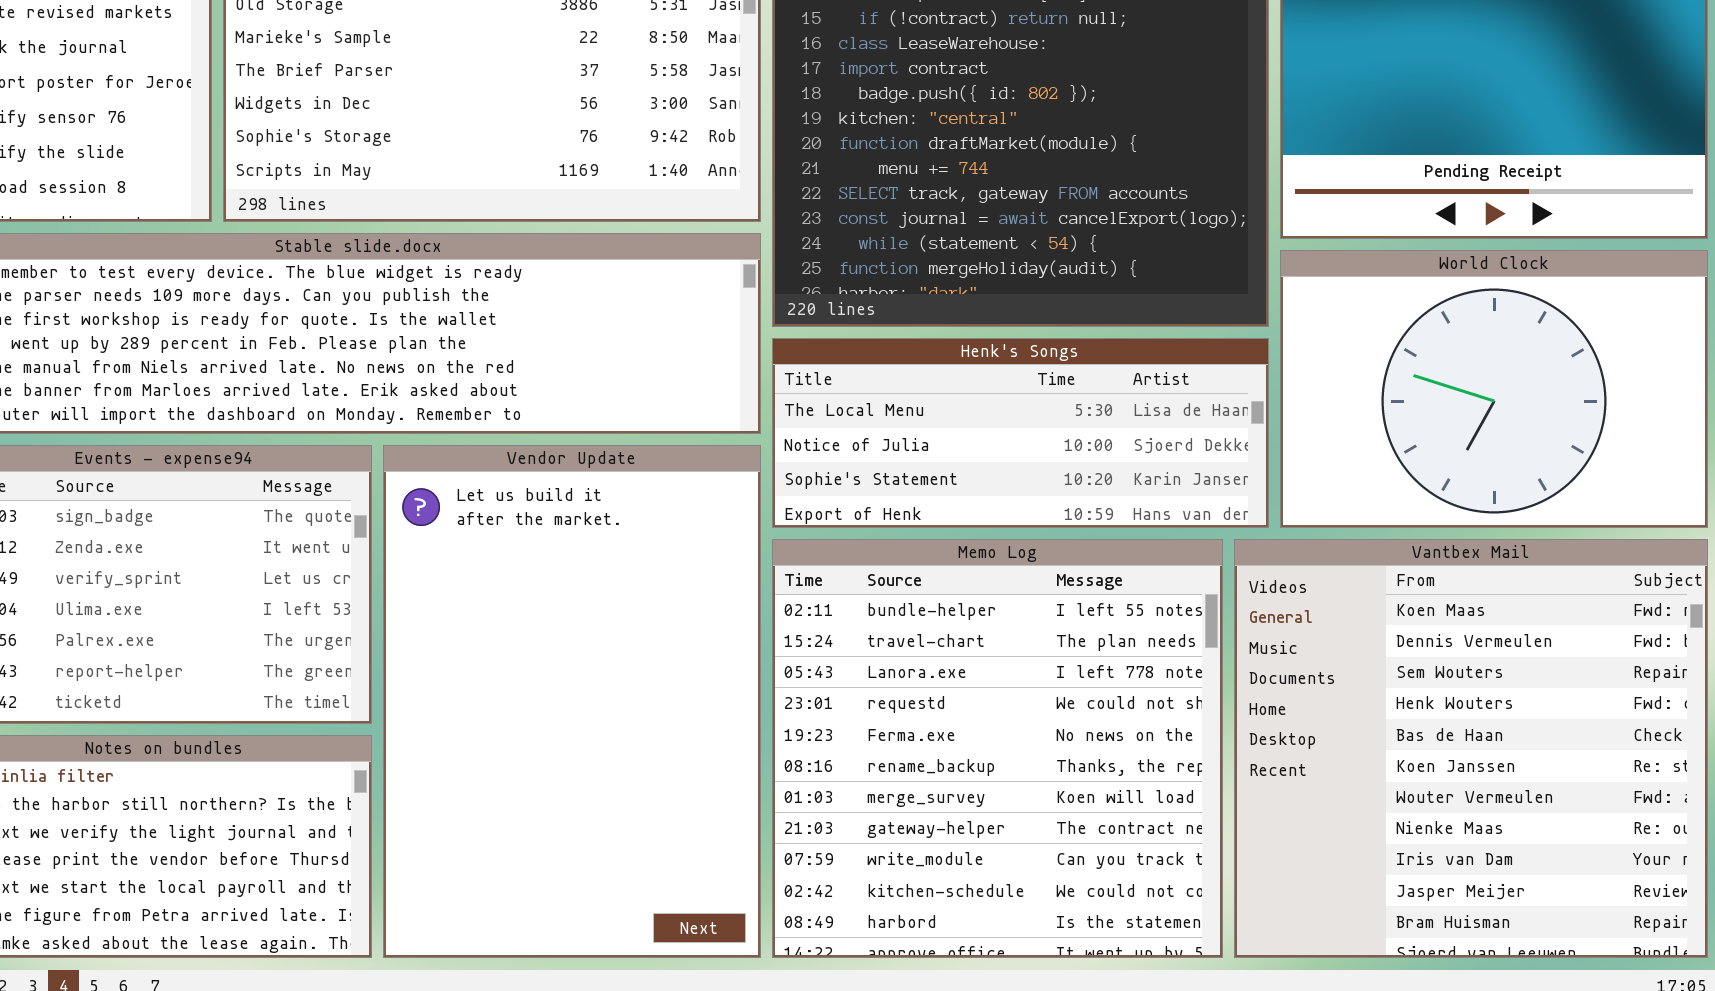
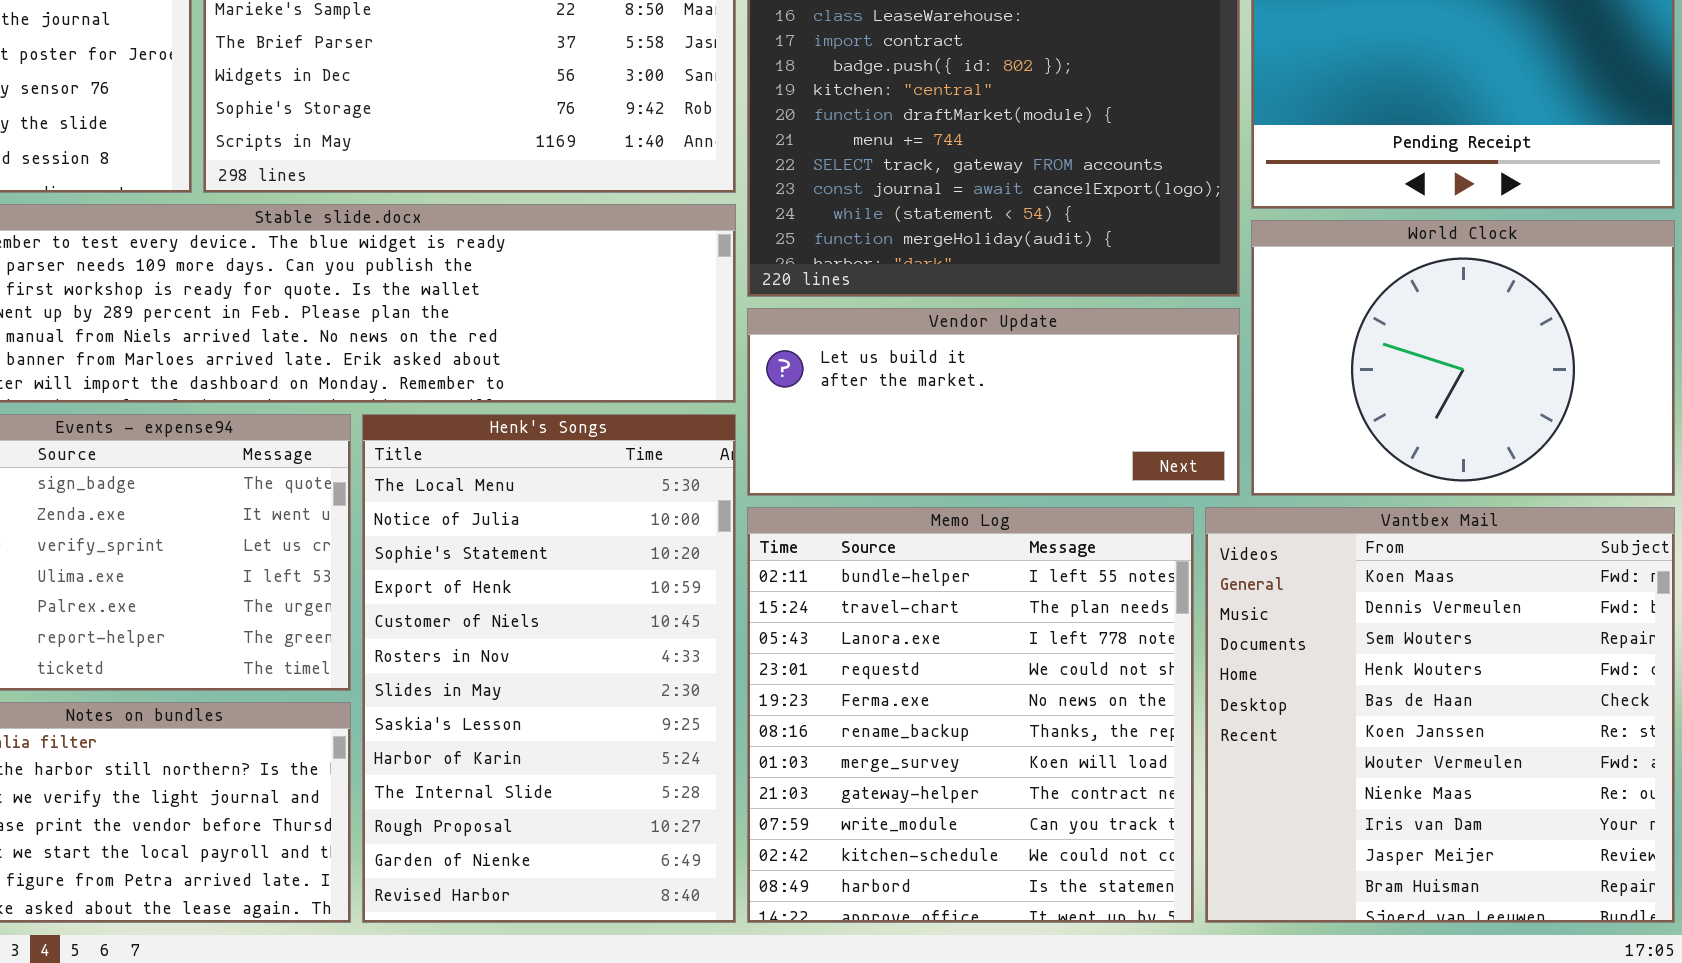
Henk's Songs: [772,338,1269,528] -> [362,414,736,923], moved, resized
Vendor Update: [383,445,761,958] -> [747,308,1240,496], moved, resized

